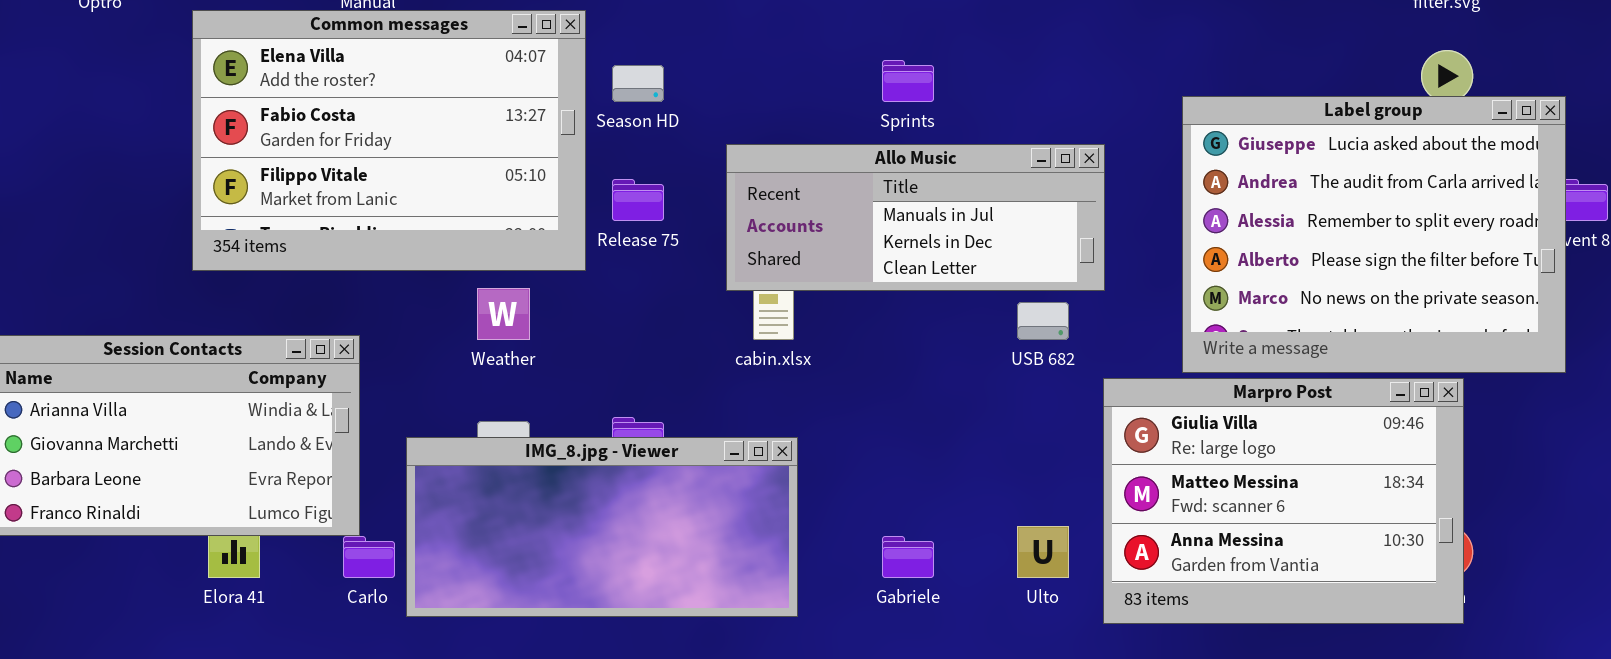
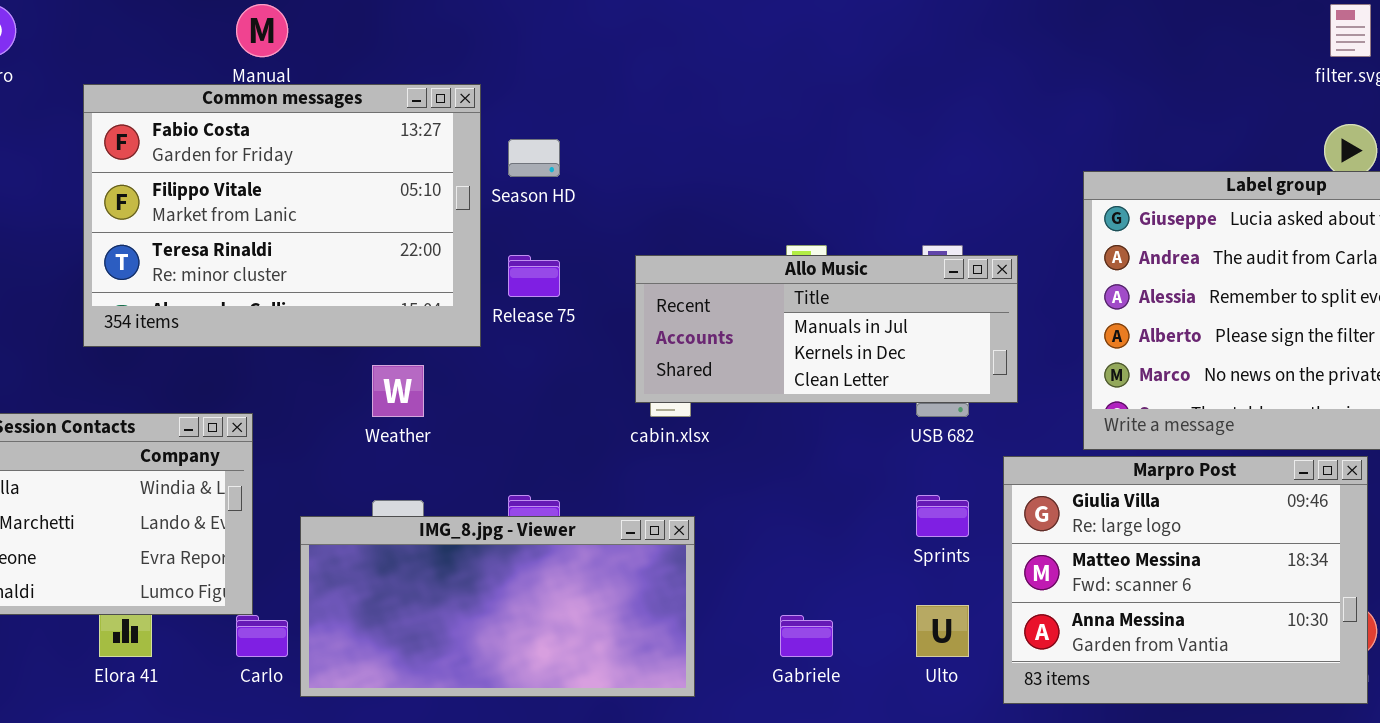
Common messages: [192,10,586,271] -> [83,84,481,347], scrolled down 1 row
Sprints: [882,60,934,102] -> [916,495,969,537], moved
Allo Music: [726,144,1105,291] -> [635,255,1018,403], moved

